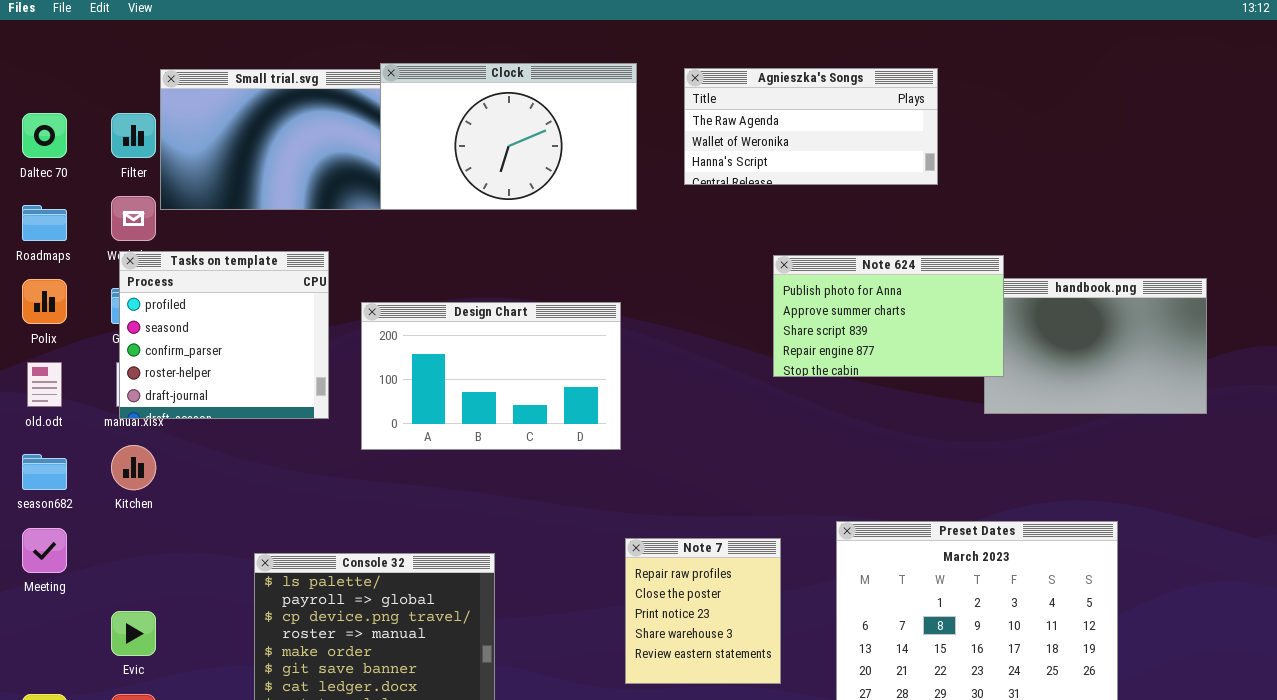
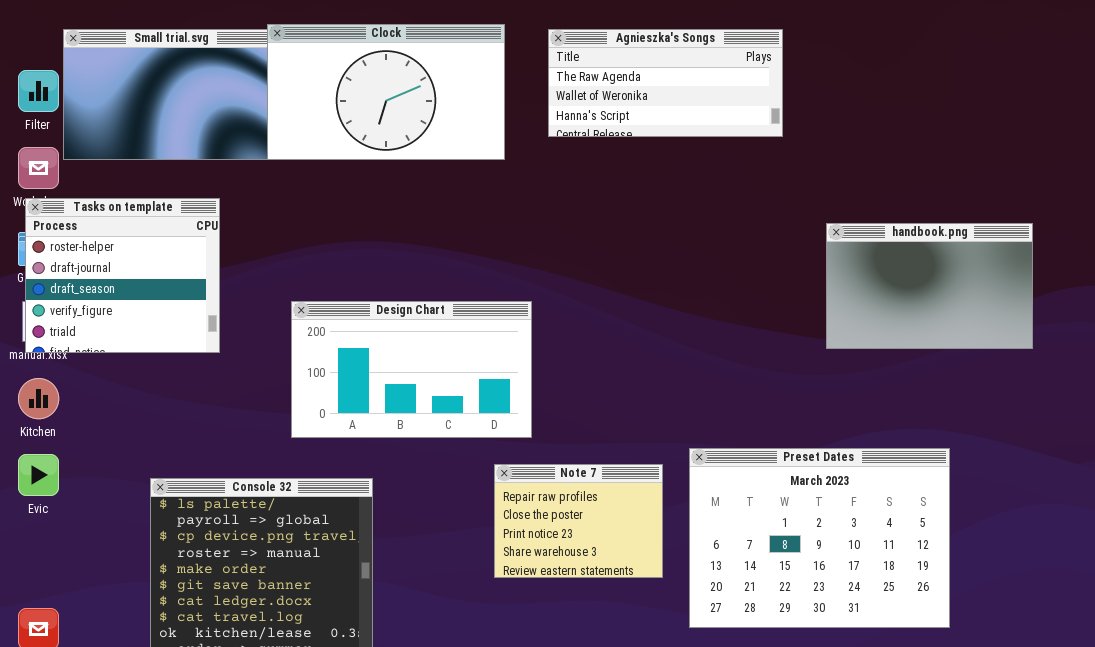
Tasks on template: [119,251,329,419] -> [25,198,220,353], scrolled down 3 rows
Note 624: [773,255,1004,377] -> none, closed
Design Chart: [361,302,621,450] -> [291,301,532,438], moved
Note 7: [625,538,781,684] -> [494,464,663,578], resized
Evic: [111,611,156,656] -> [18,454,59,496], moved

